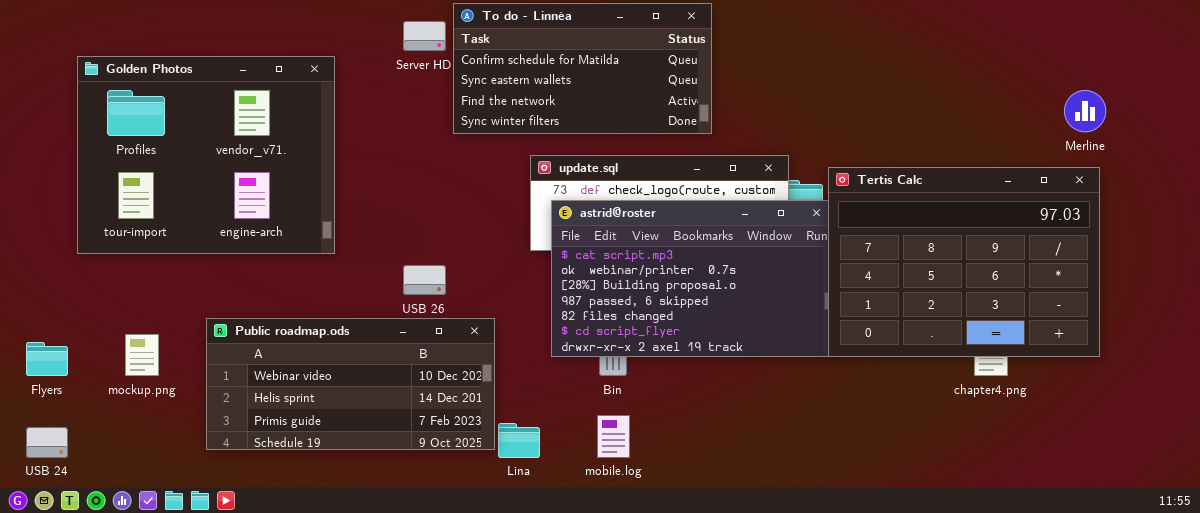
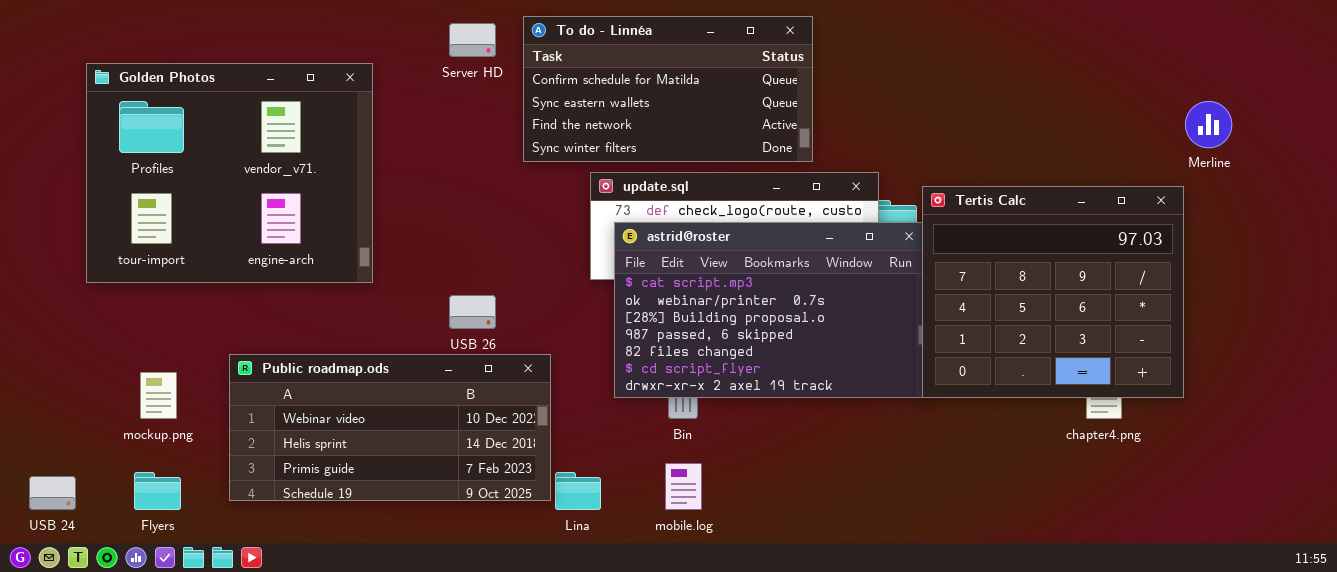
To do - Linnéa: [453,3,712,134] -> [523,16,813,162], moved
Tertis Calc: [828,167,1100,357] -> [922,186,1184,398], resized
Flyers: [26,342,68,376] -> [134,472,181,510], moved

